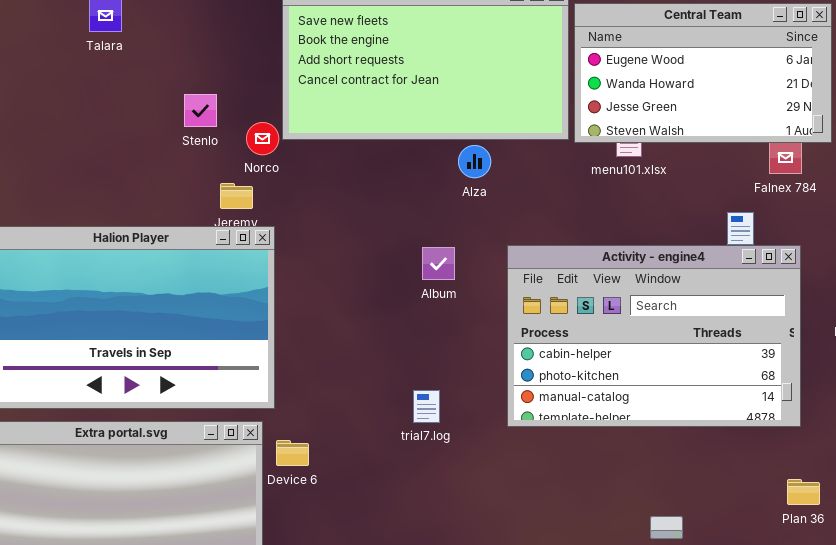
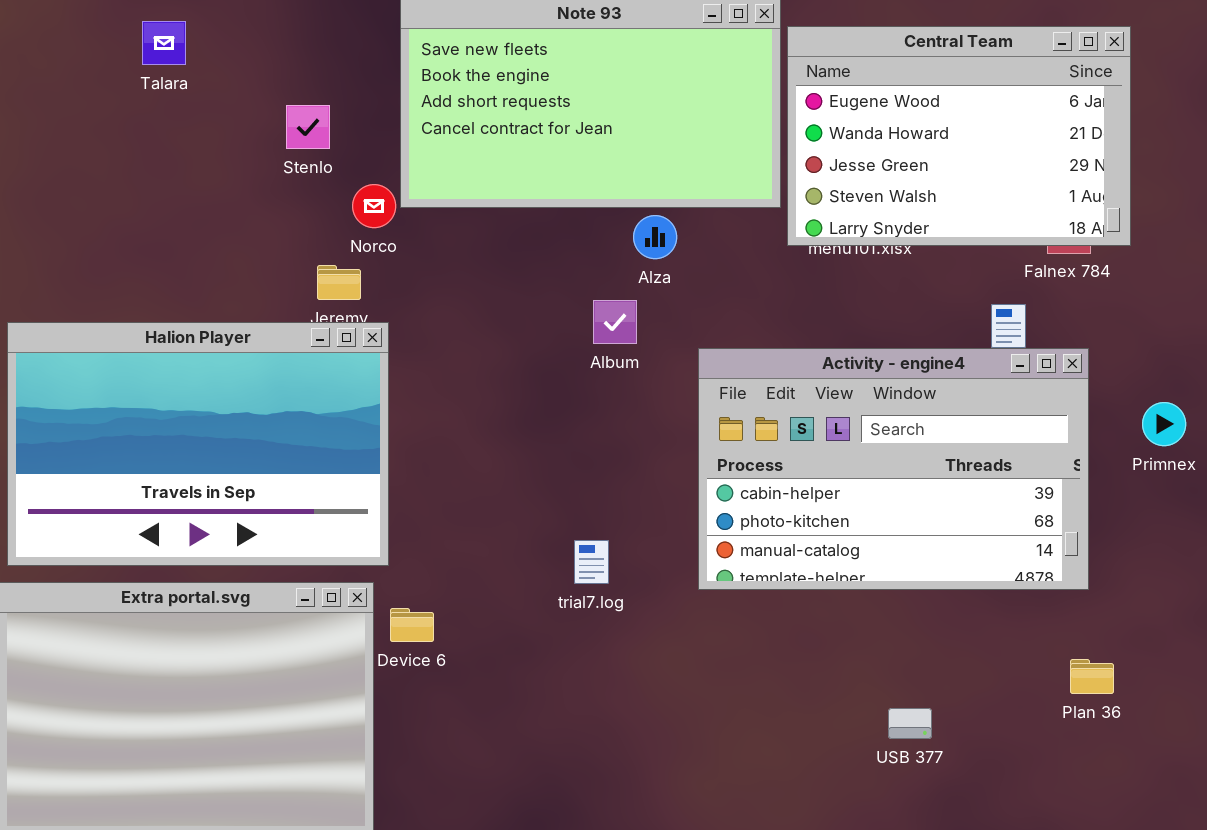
Central Team: [574,3,832,143] -> [787,26,1131,246], resized
Stenlo: [184,94,217,127] -> [286,105,330,149], moved
Album: [422,247,455,280] -> [593,300,637,344], moved

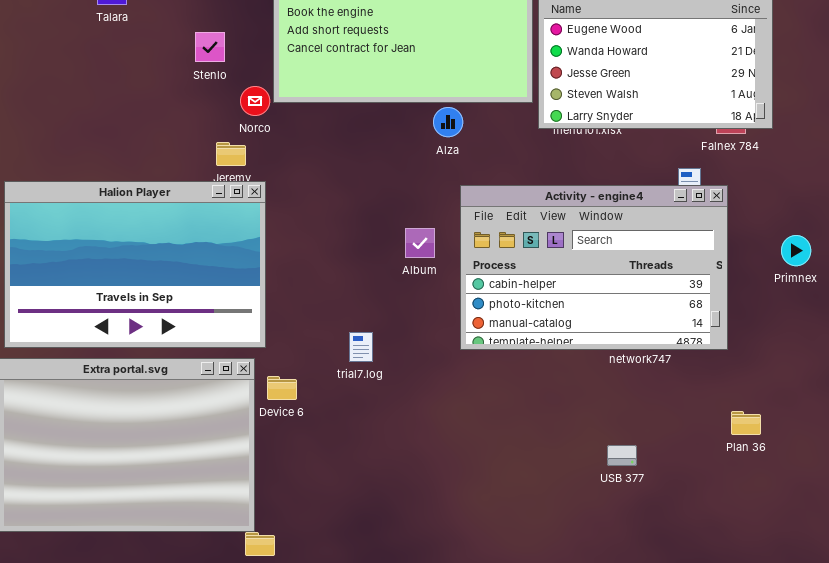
Album: [593,300,637,344] -> [405,228,435,258], moved
Activity - engine4: [698,348,1089,590] -> [460,185,728,350], moved
trial7.log: [574,540,609,584] -> [349,332,373,362], moved

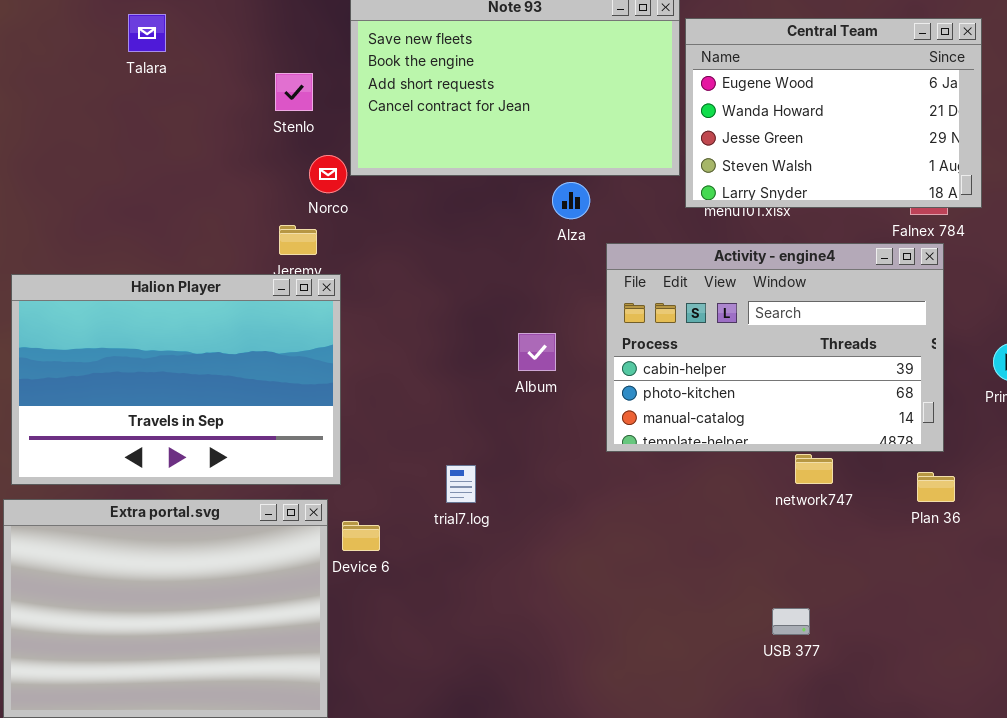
Stenlo: [195,32,225,62] -> [275,73,313,111], moved
Activity - engine4: [460,185,728,350] -> [606,243,944,452], moved
Plan 36: [731,411,761,435] -> [917,472,955,502], moved

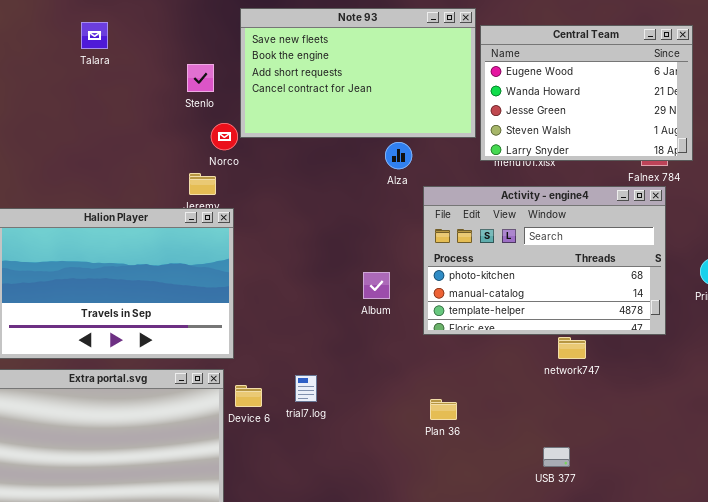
Activity - engine4: [606,243,944,452] -> [423,186,666,335], scrolled down 1 row
Album: [518,333,556,371] -> [363,272,390,299], moved
trial7.log: [446,465,476,503] -> [295,375,317,402], moved
Plan 36: [917,472,955,502] -> [430,399,457,420], moved

